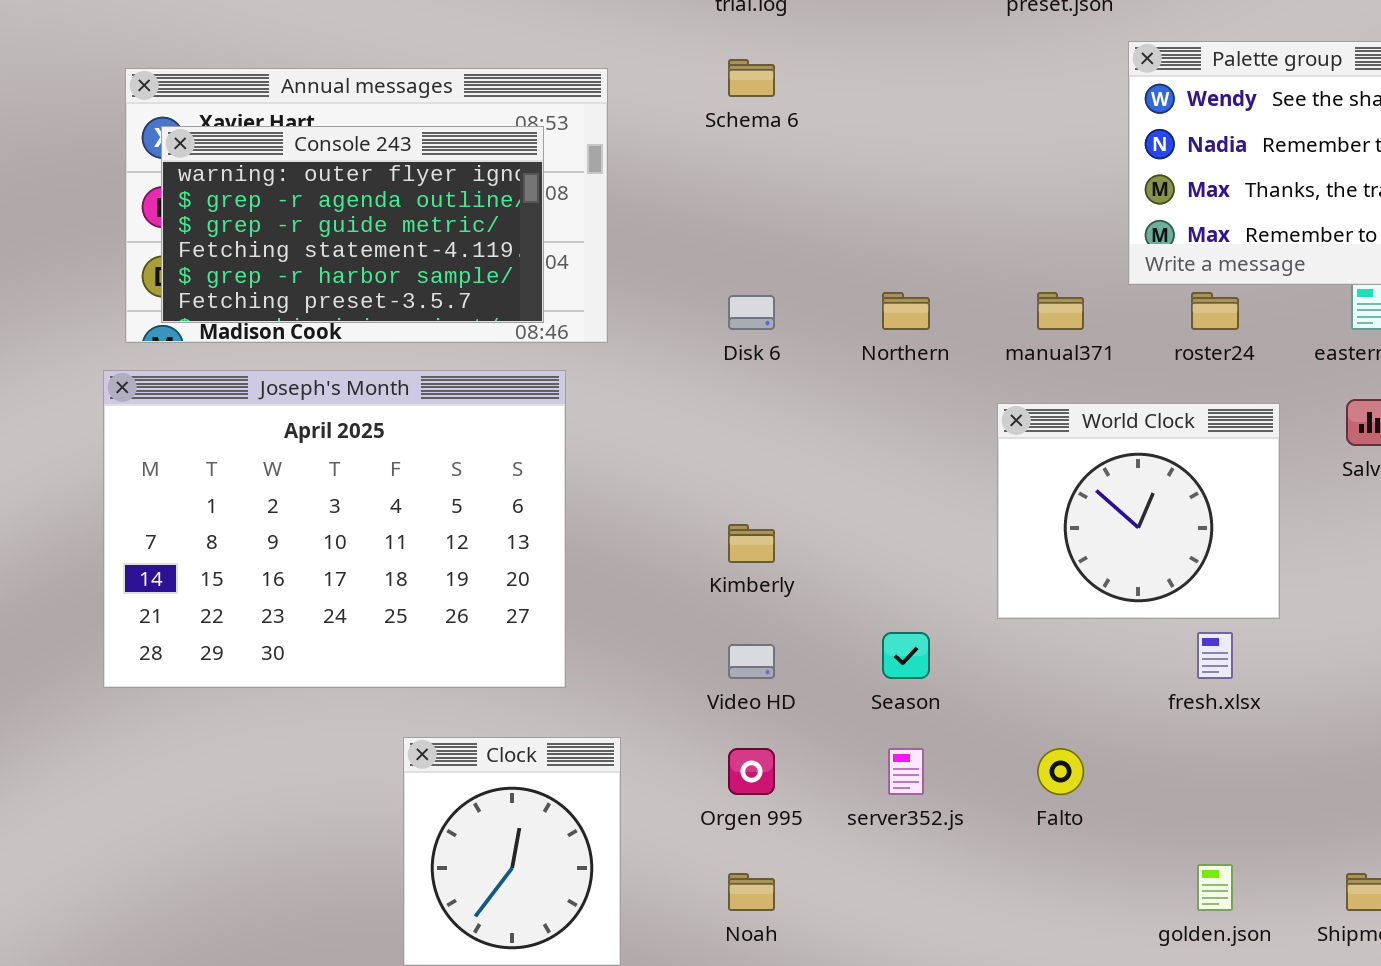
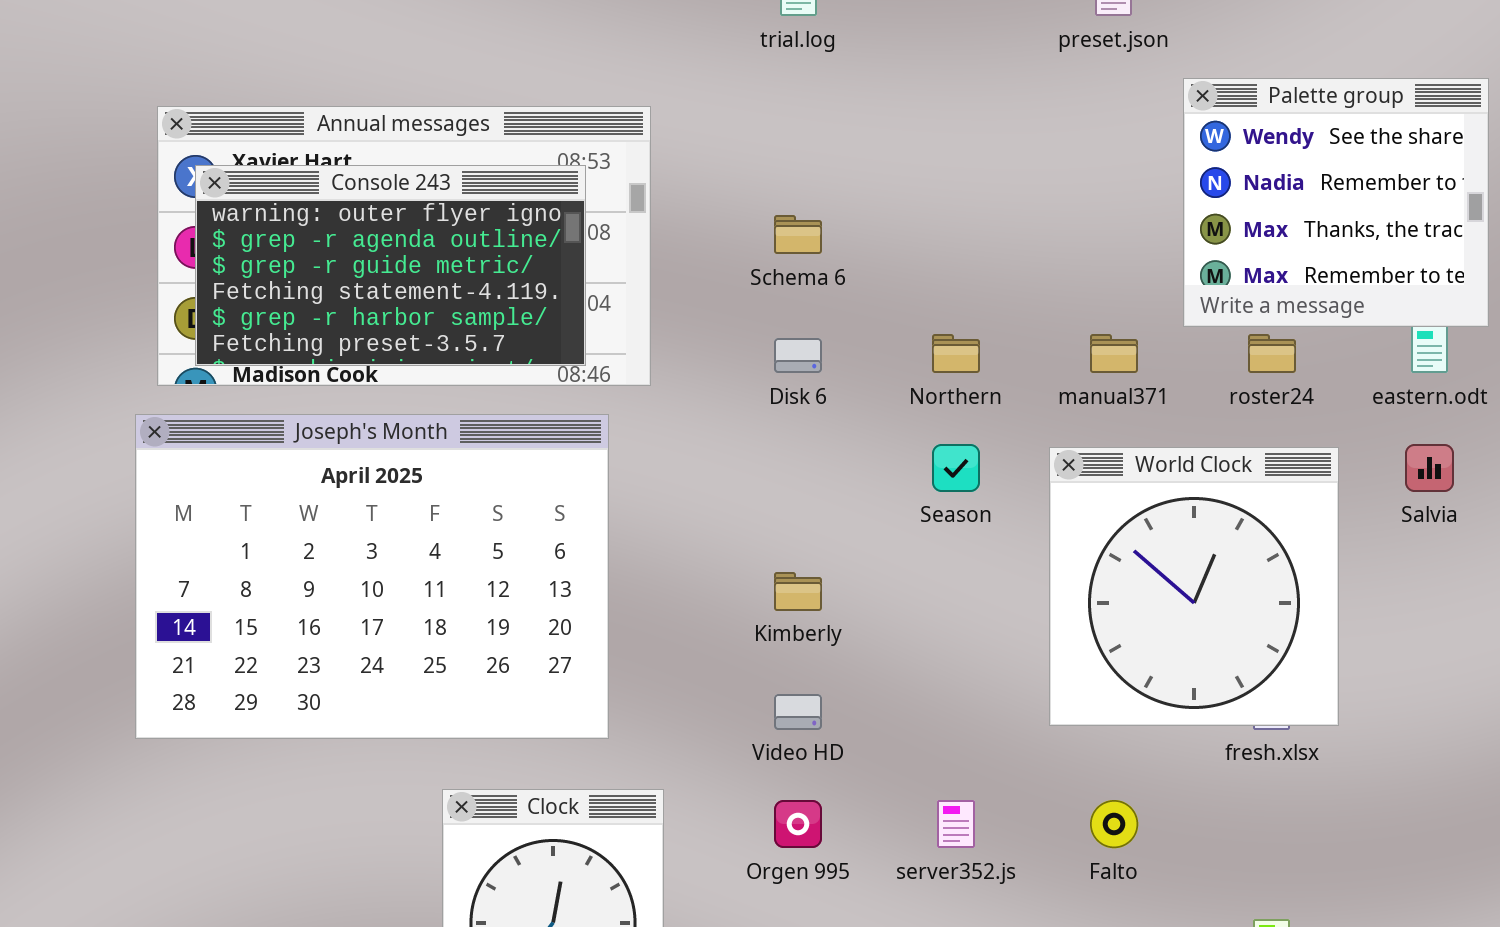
Schema 6: [728,59,775,97] -> [774,215,822,254], moved
World Clock: [997,403,1280,619] -> [1049,447,1339,726], resized
Season: [882,632,930,679] -> [932,444,980,492], moved

